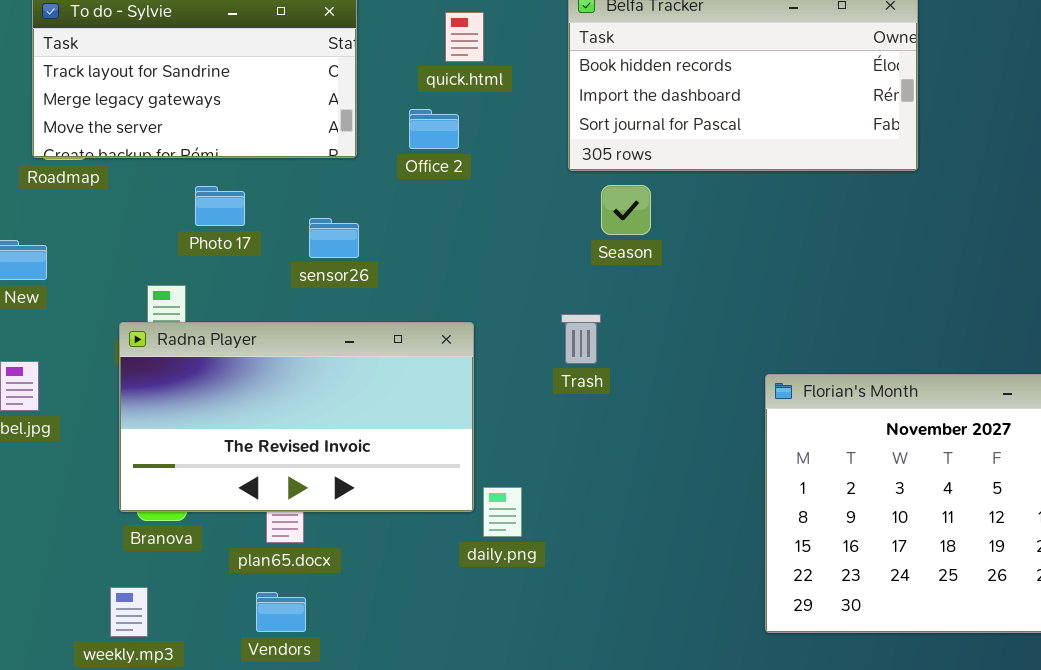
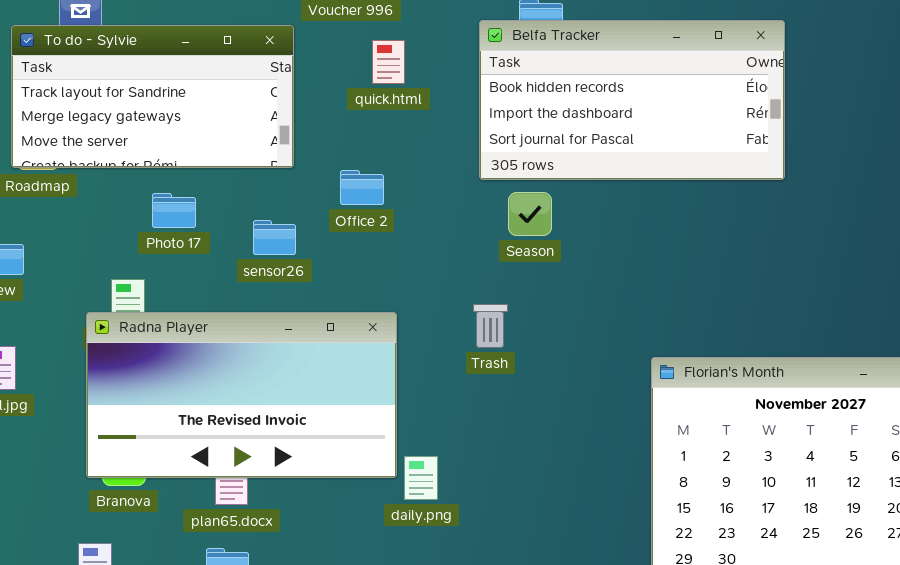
Office 2: [409,109,459,149] -> [340,170,384,205], moved

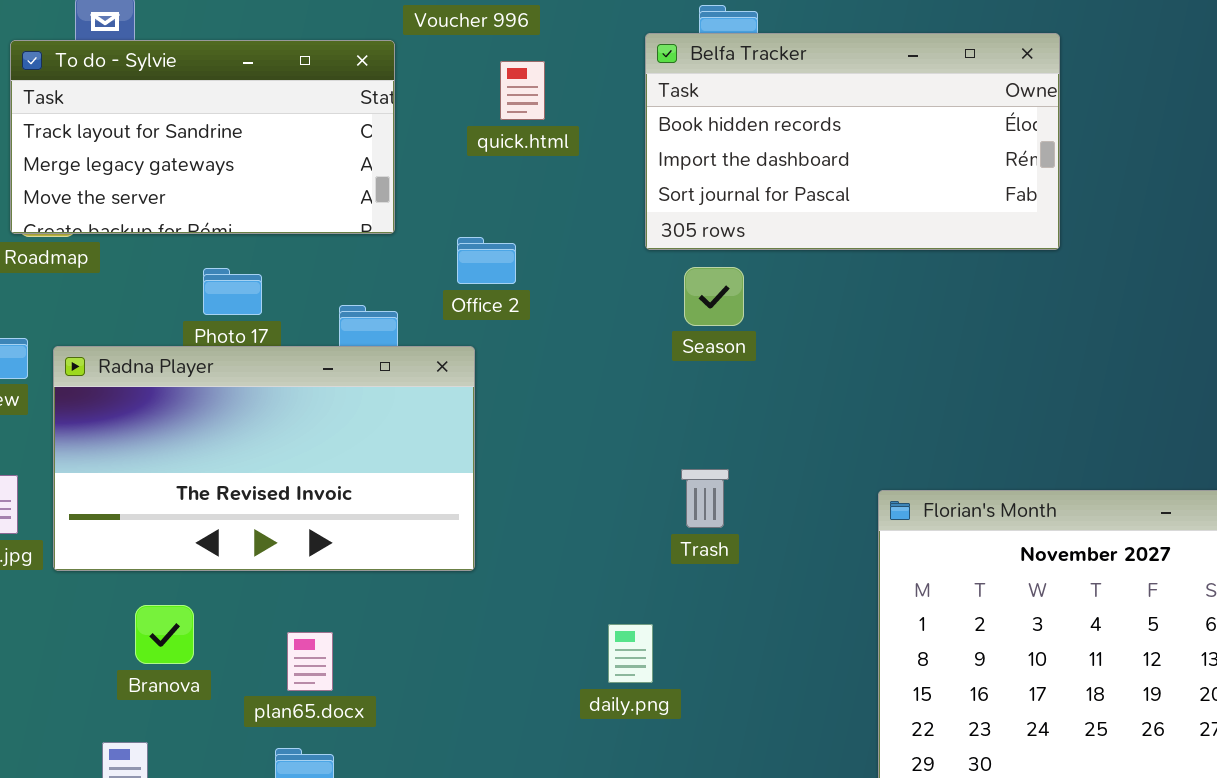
Trash: [473,304,508,348] -> [681,469,729,528], moved
Radna Player: [86,312,397,478] -> [53,346,475,571], moved
daily.png: [404,456,438,500] -> [608,624,653,683], moved

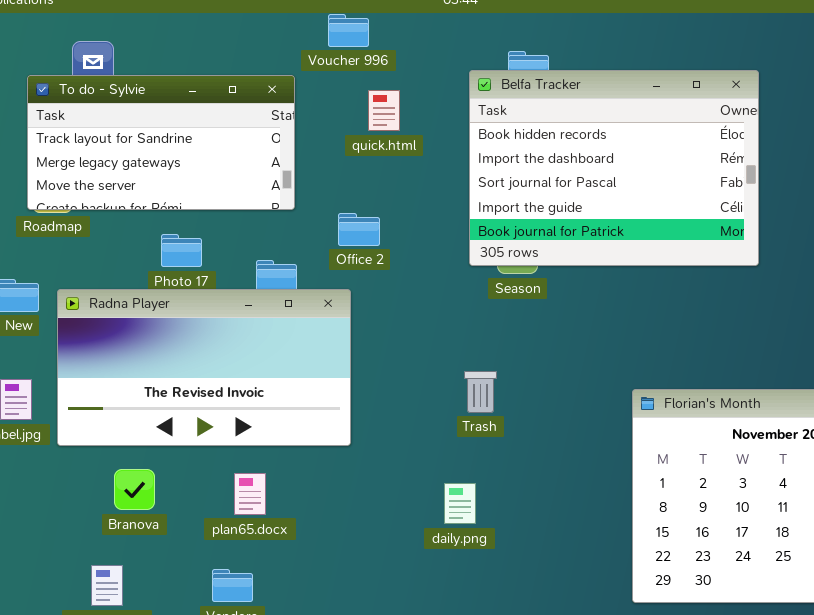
Belfa Tracker: [645,33,1060,250] -> [469,70,759,266], resized
Trash: [681,469,729,528] -> [464,371,497,413], moved
plan65.docx: [287,632,333,691] -> [234,473,266,515], moved

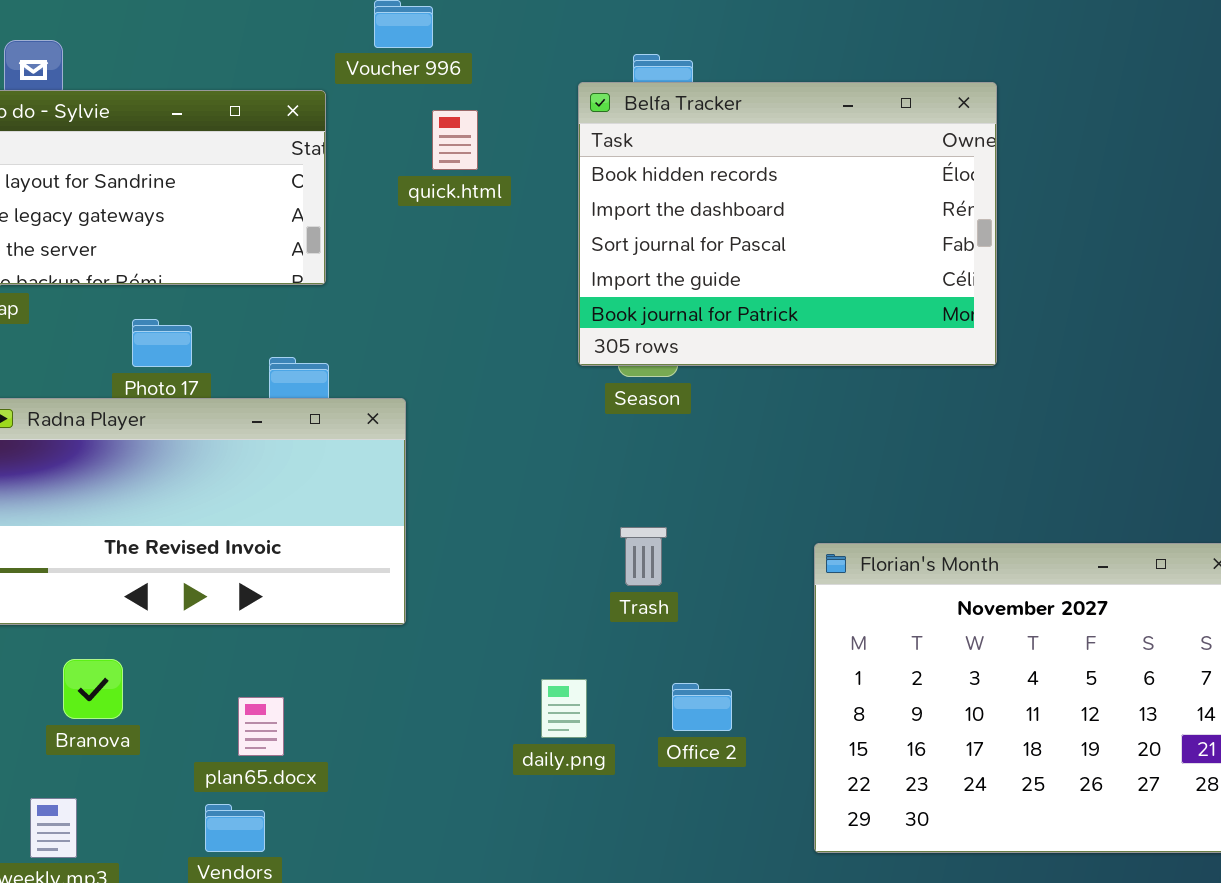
Office 2: [338,213,380,246] -> [672,683,732,731], moved
Trash: [464,371,497,413] -> [620,527,667,586], moved
plan65.docx: [234,473,266,515] -> [238,697,284,756], moved

